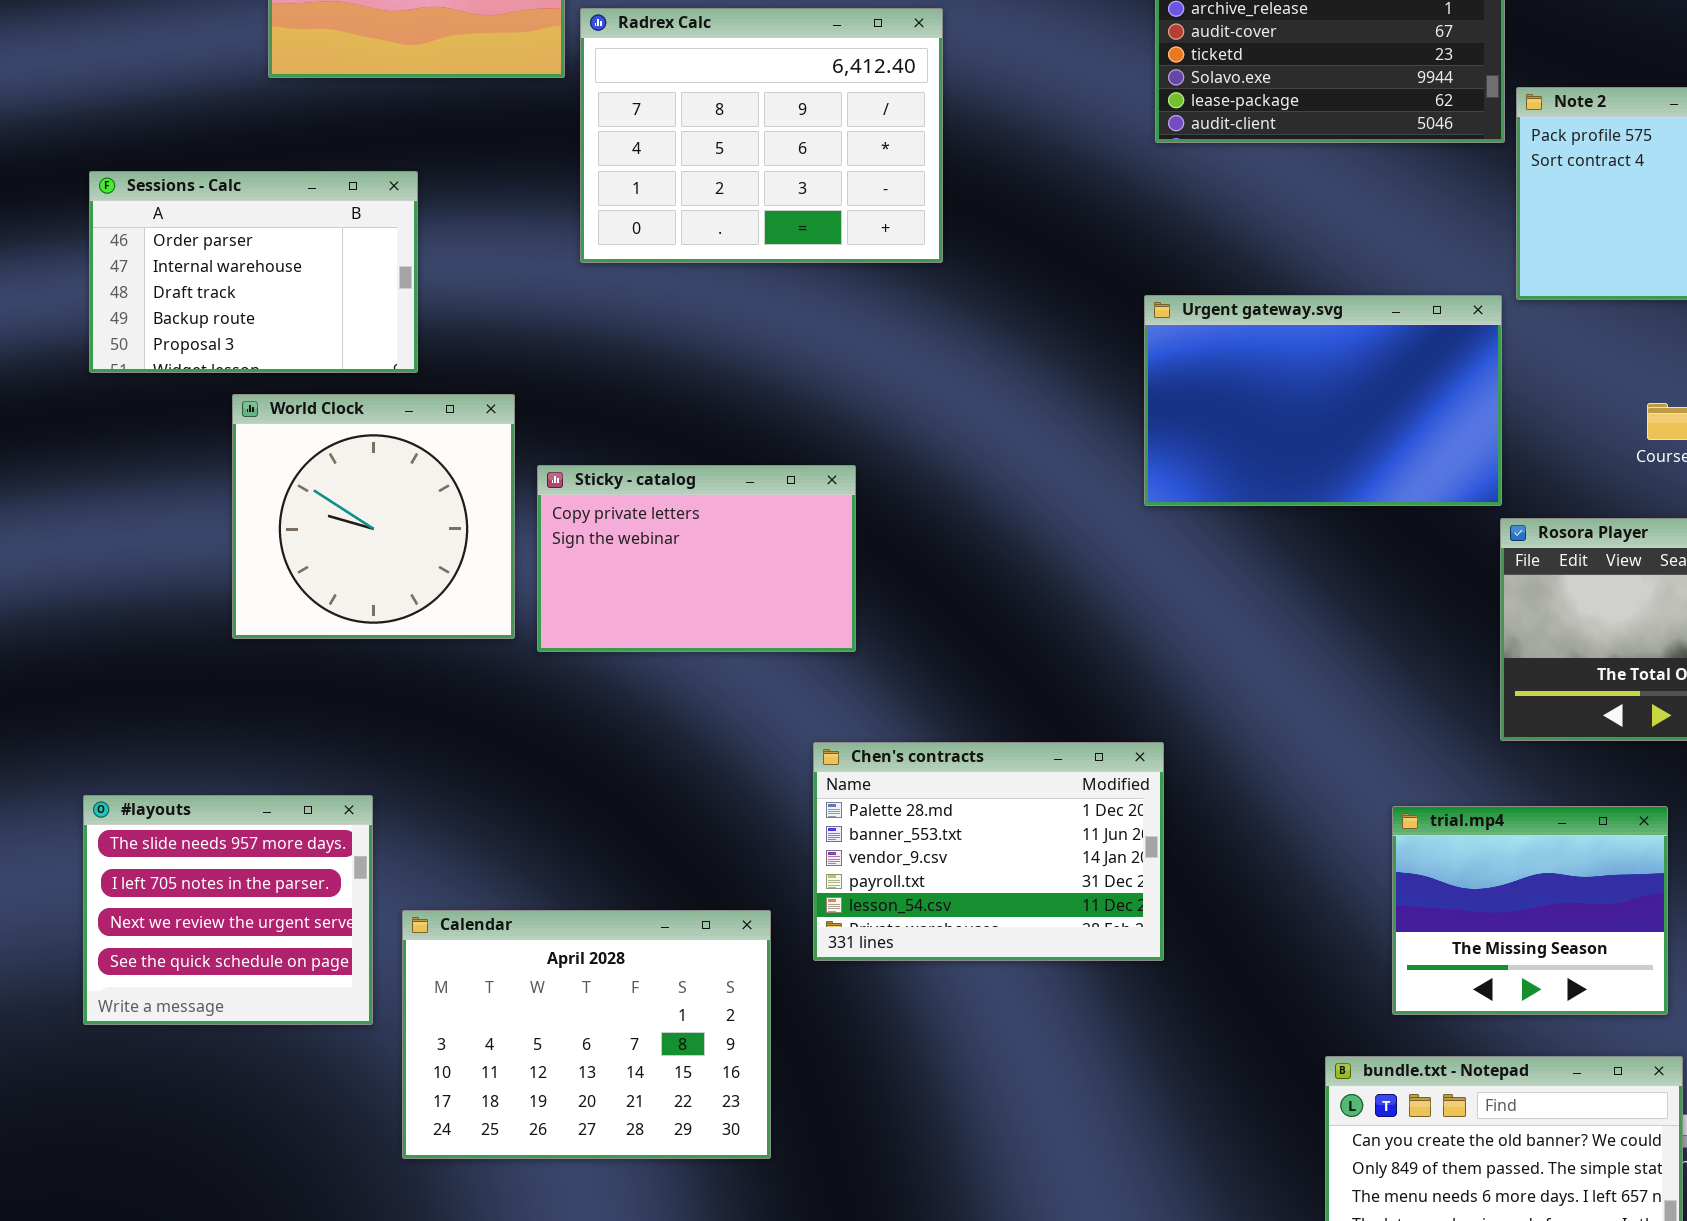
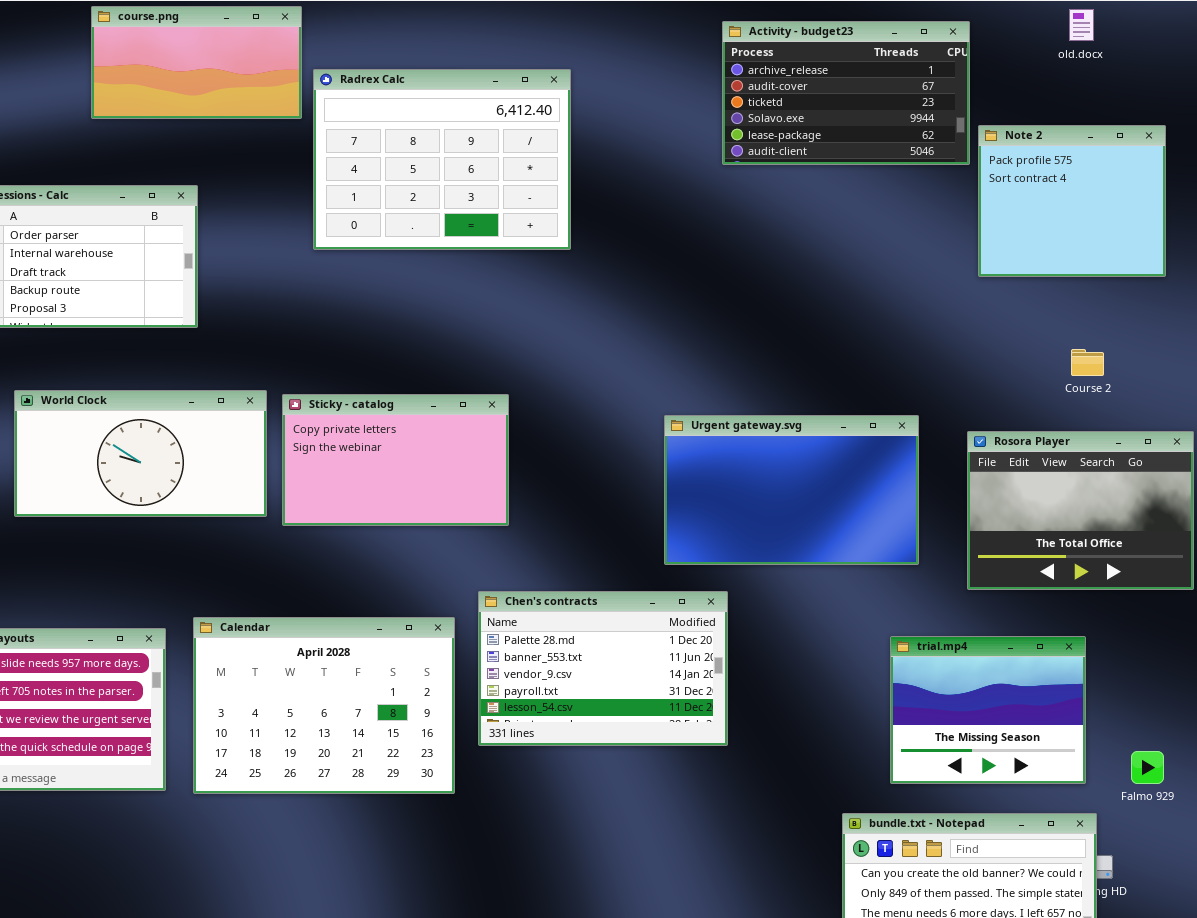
Urgent gateway.svg: [1144,295,1502,506] -> [664,415,919,565], moved
World Clock: [232,394,515,639] -> [14,390,267,517], resized
Calendar: [402,910,771,1159] -> [193,617,455,794], moved

